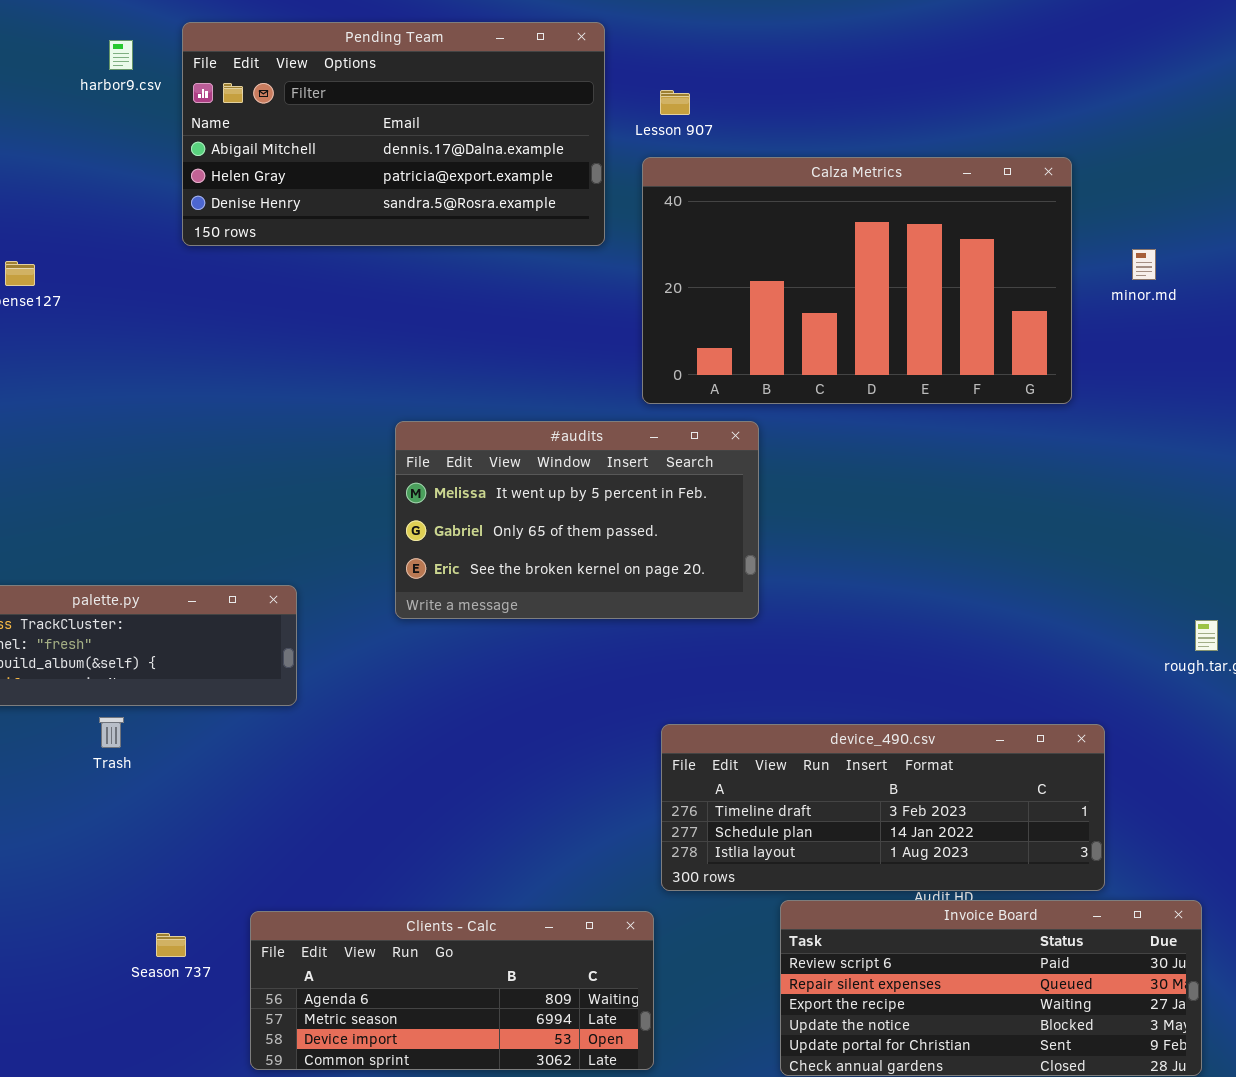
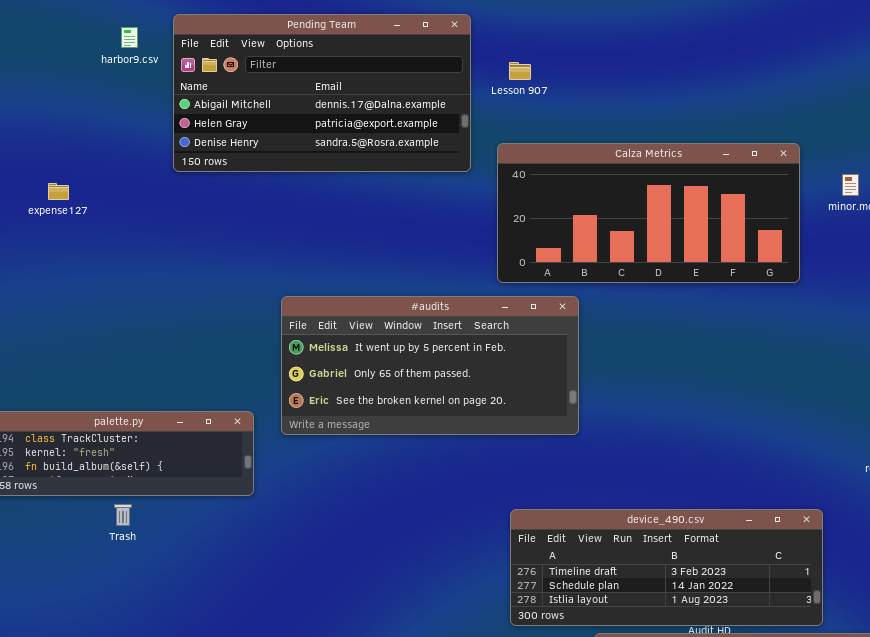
Calza Metrics: [642,157,1072,404] -> [497,143,800,283], resized
#audits: [395,421,759,619] -> [281,296,579,435], resized

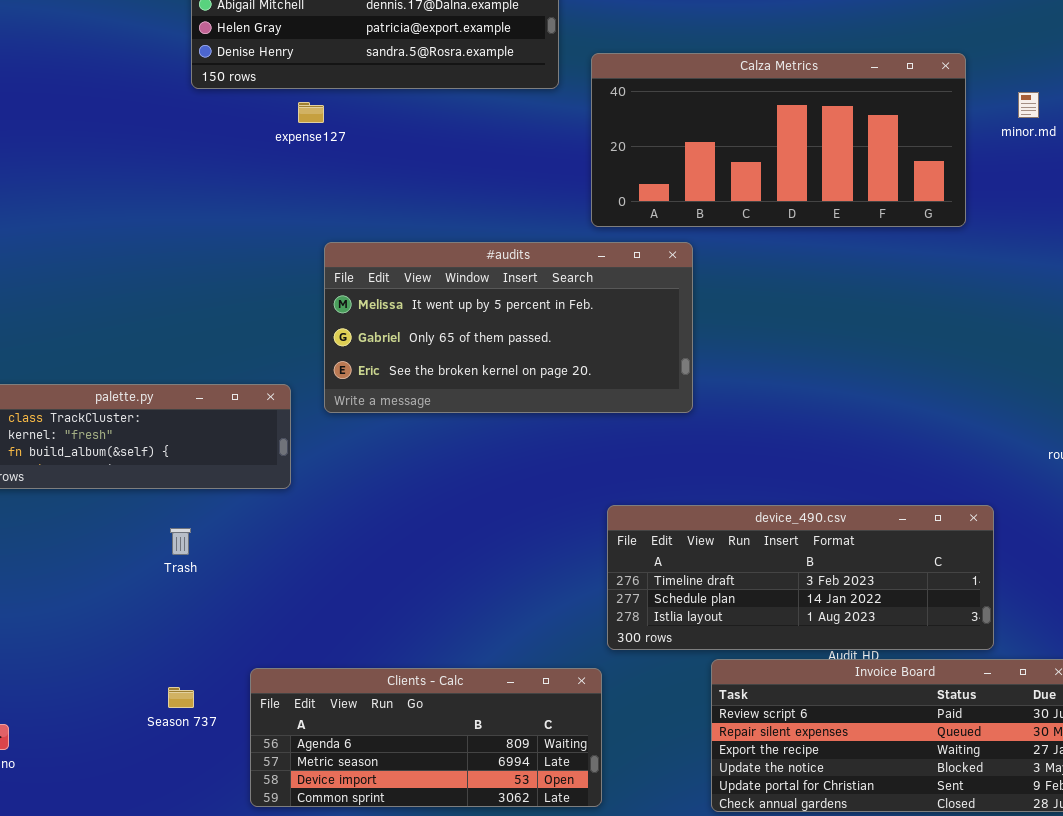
expense127: [48,183,69,200] -> [298,102,324,123], moved
Trash: [114,504,132,526] -> [170,528,191,555], moved

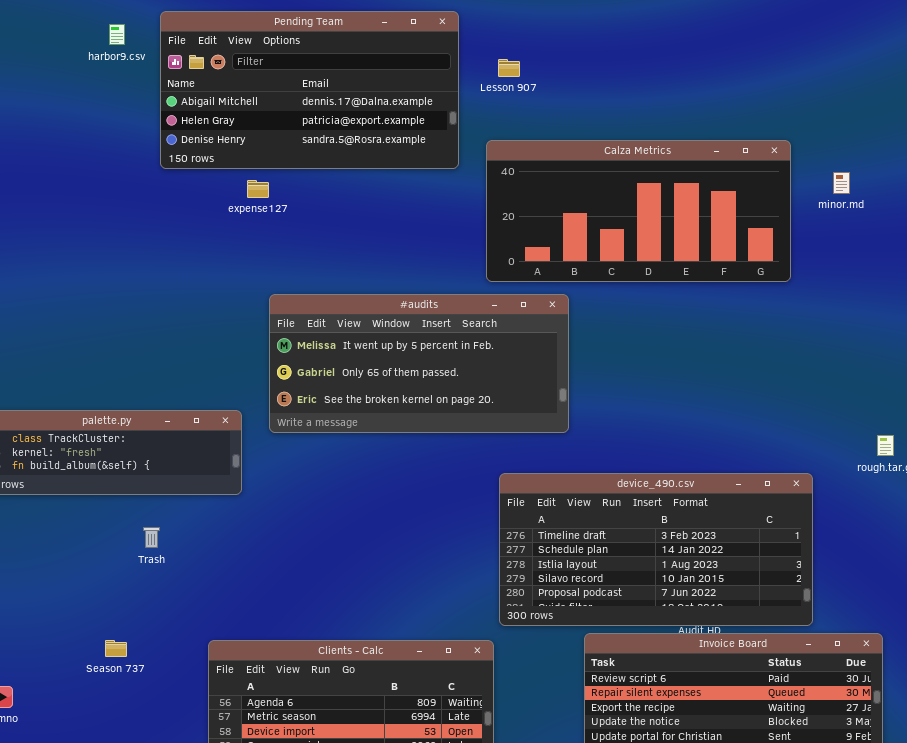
device_490.csv: [607,505,994,650] -> [499,473,813,626], resized
Season 737: [168,687,194,708] -> [105,640,127,657], moved

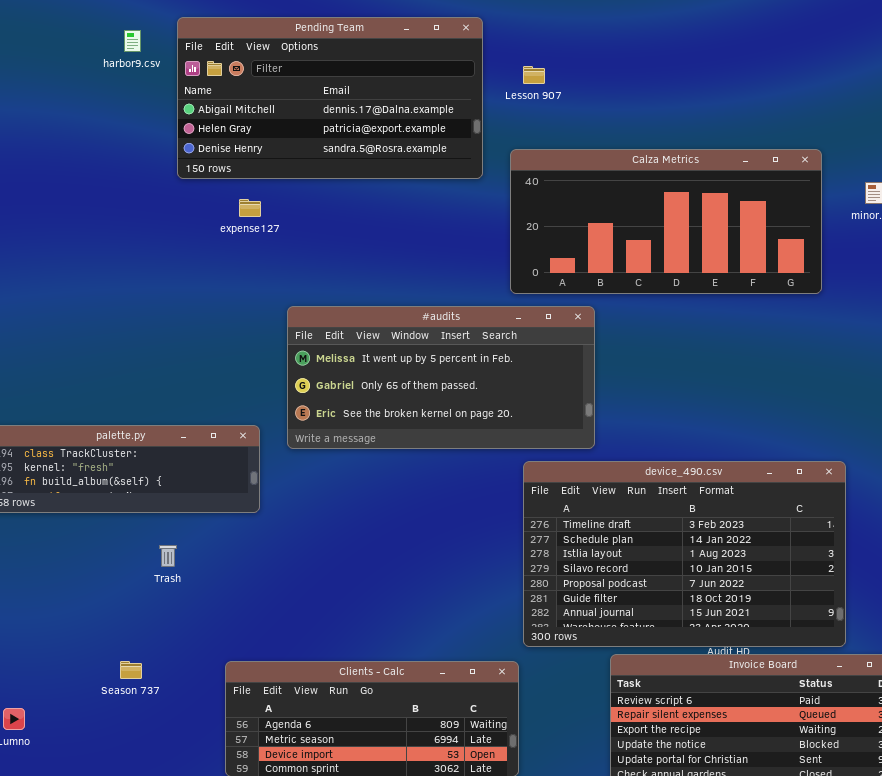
expense127: [247,180,269,198] -> [239,199,261,217], moved
device_490.csv: [499,473,813,626] -> [523,461,846,647], resized

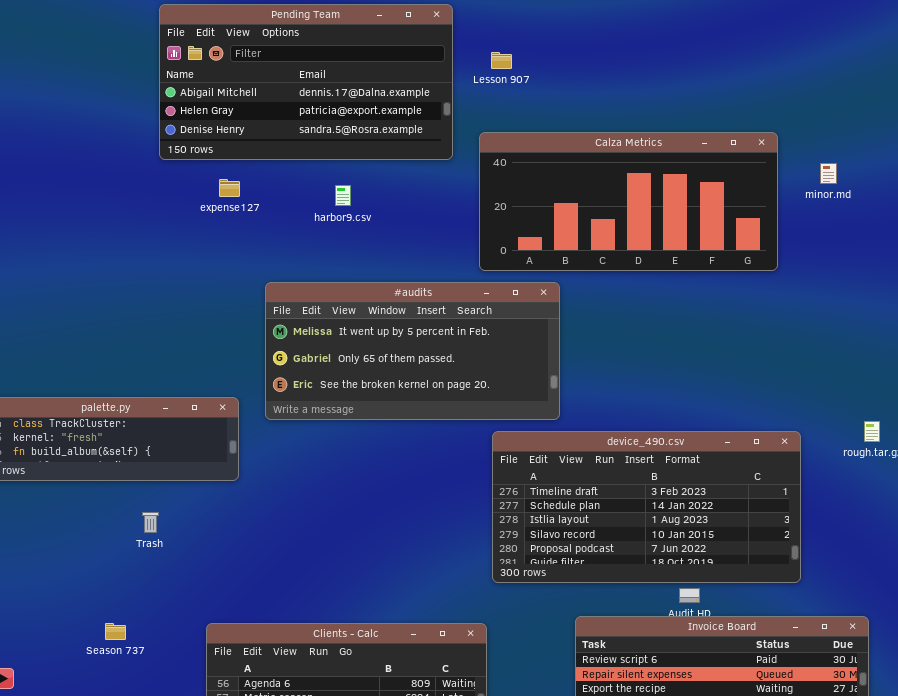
harbor9.csv: [124,30,141,52] -> [335,185,351,206], moved
device_490.csv: [523,461,846,647] -> [492,431,801,583], resized

